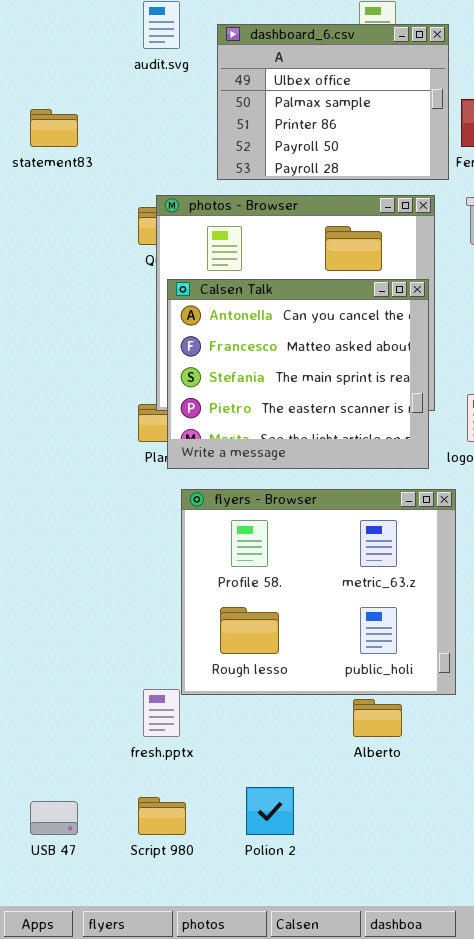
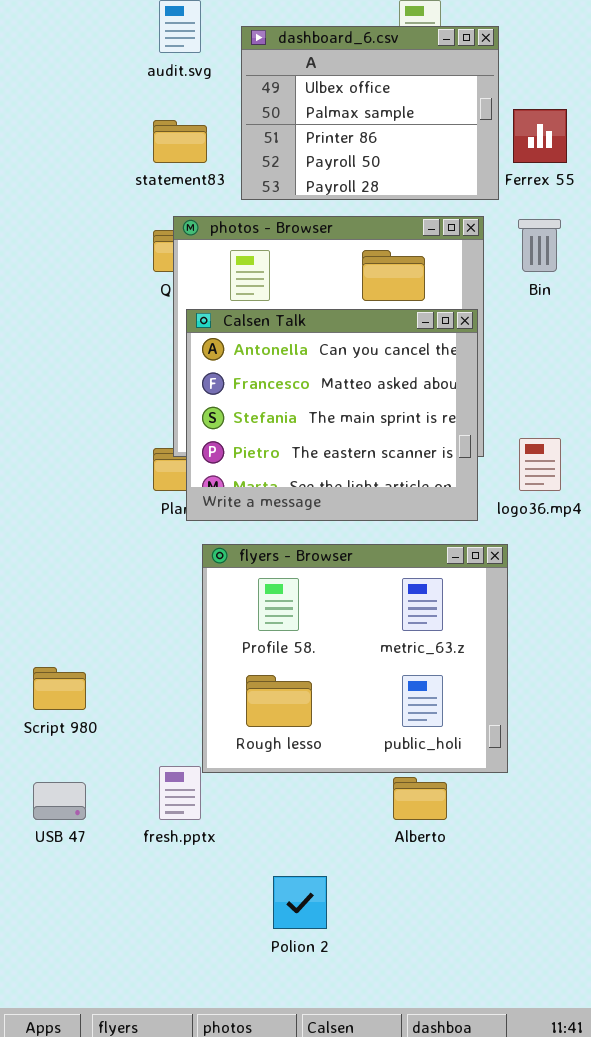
statement83: [30,109,78,147] -> [153,120,207,163], moved
Script 980: [138,797,186,835] -> [33,667,86,710], moved
USB 47: [30,801,78,835] -> [33,782,86,820], moved

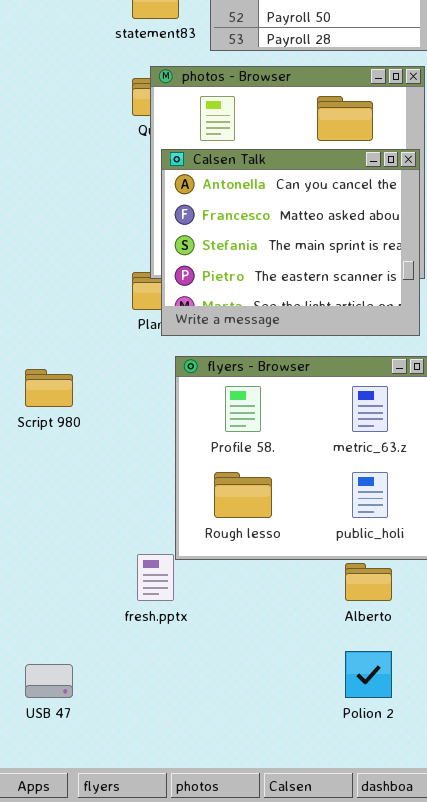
Script 980: [33,667,86,710] -> [25,369,73,407], moved
USB 47: [33,782,86,820] -> [25,664,73,698], moved
Polion 2: [273,876,327,929] -> [345,651,392,698], moved

